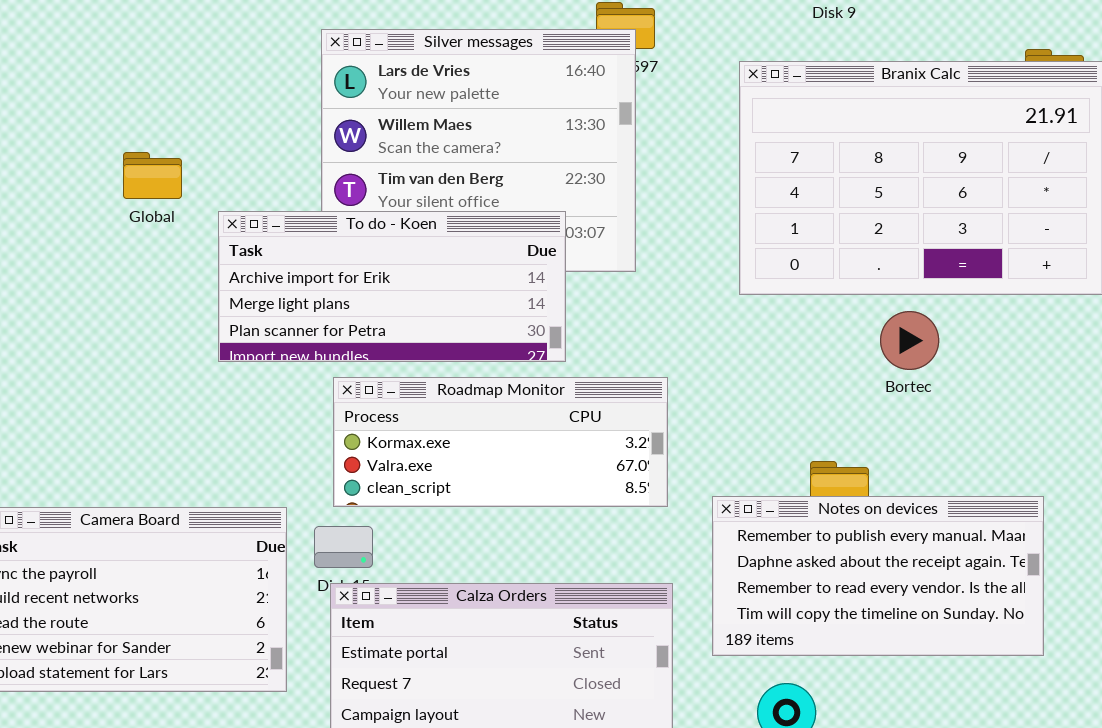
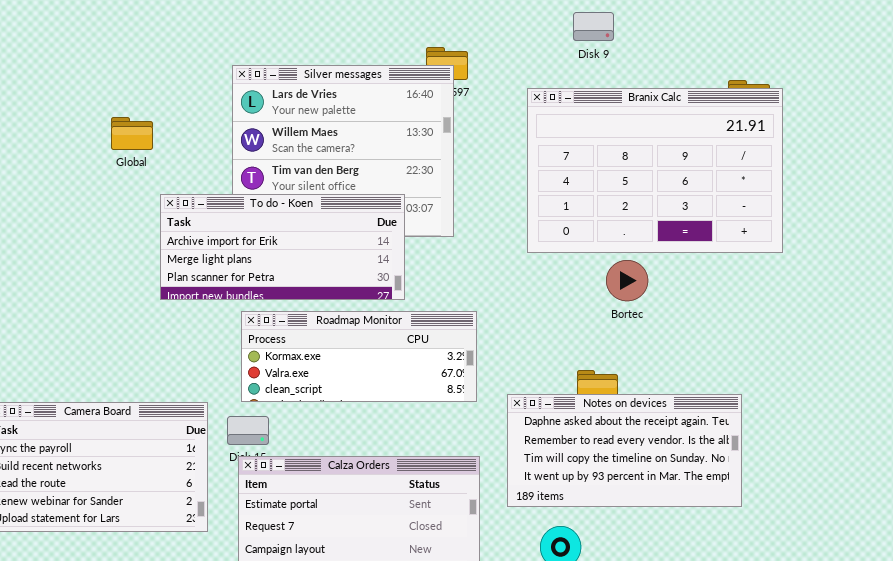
Global: [123,152,182,199] -> [111,117,153,150], moved
Bortec: [880,311,939,370] -> [606,260,648,301], moved
Notes on devices: [712,496,1044,656] -> [507,394,742,507], scrolled down 1 row

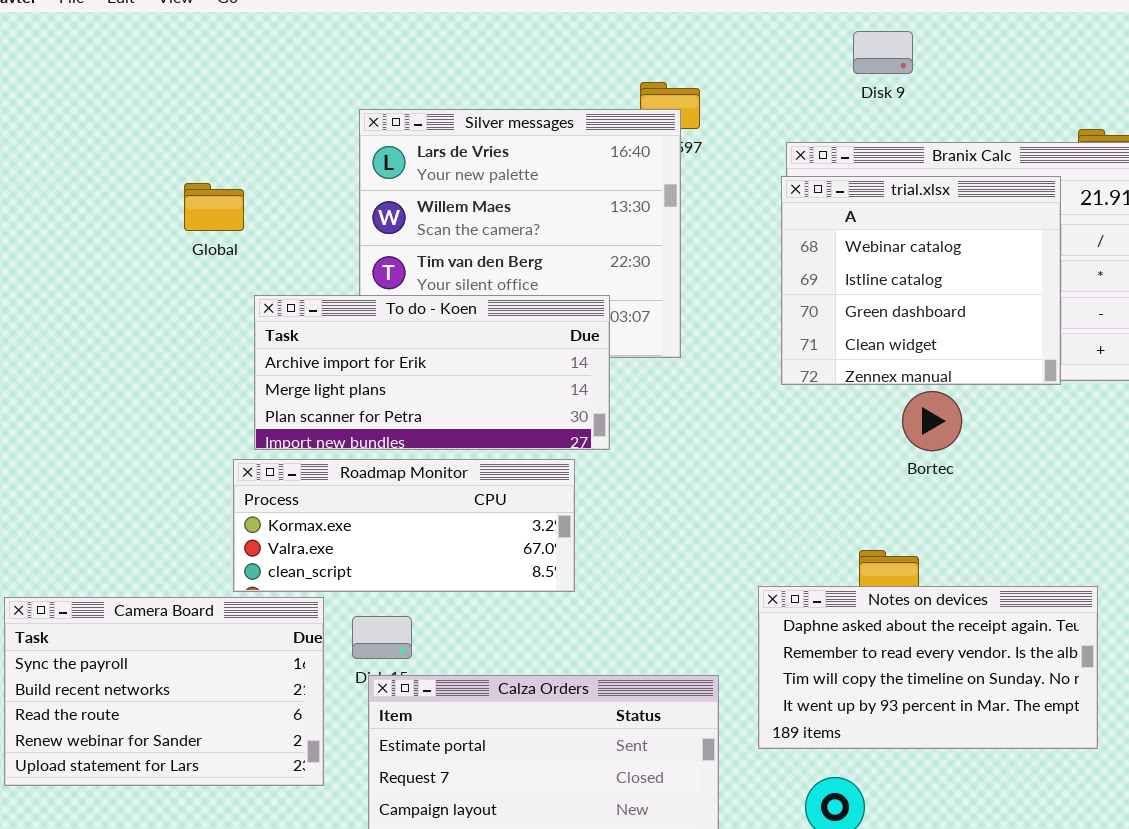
trial.xlsx: none -> [781,176,1061,385], opened
Roadmap Monitor: [241,311,477,402] -> [233,459,575,592], moved

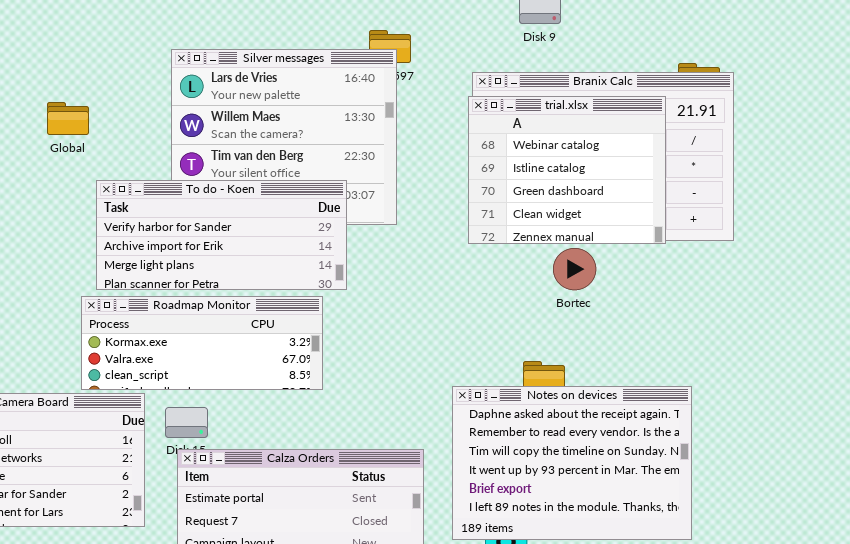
To do - Koen: [254,295,610,450] -> [96,180,347,290], scrolled up 1 row
Notes on devices: [758,586,1098,749] -> [452,386,692,540], resized

